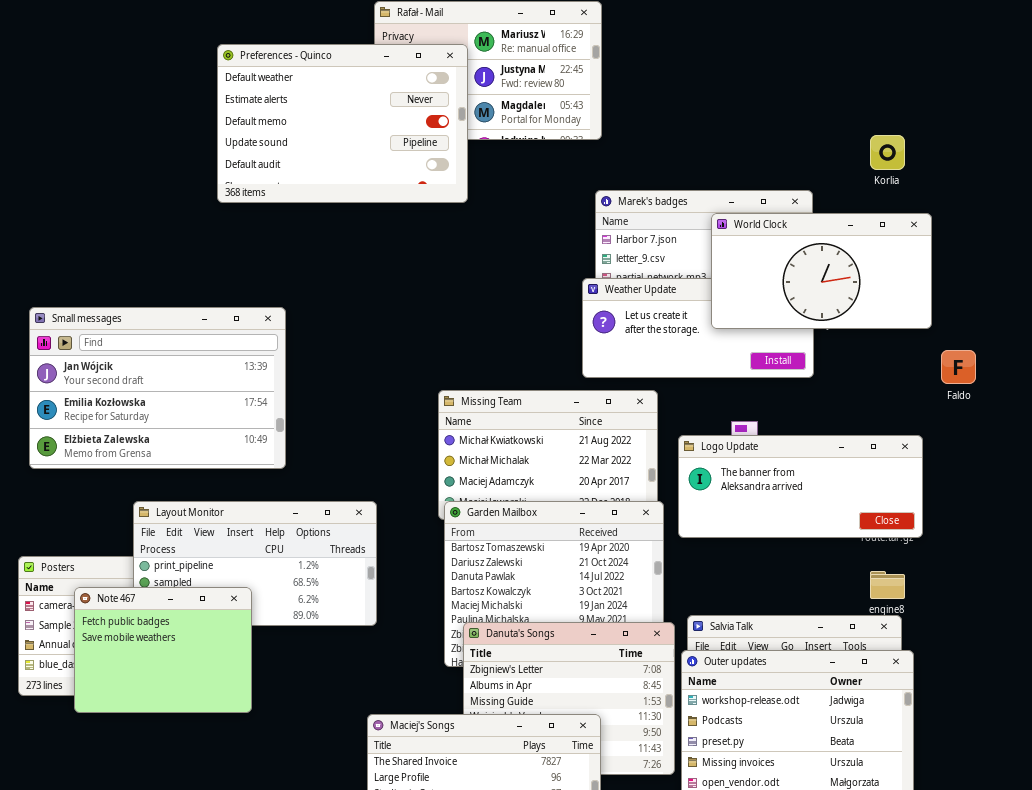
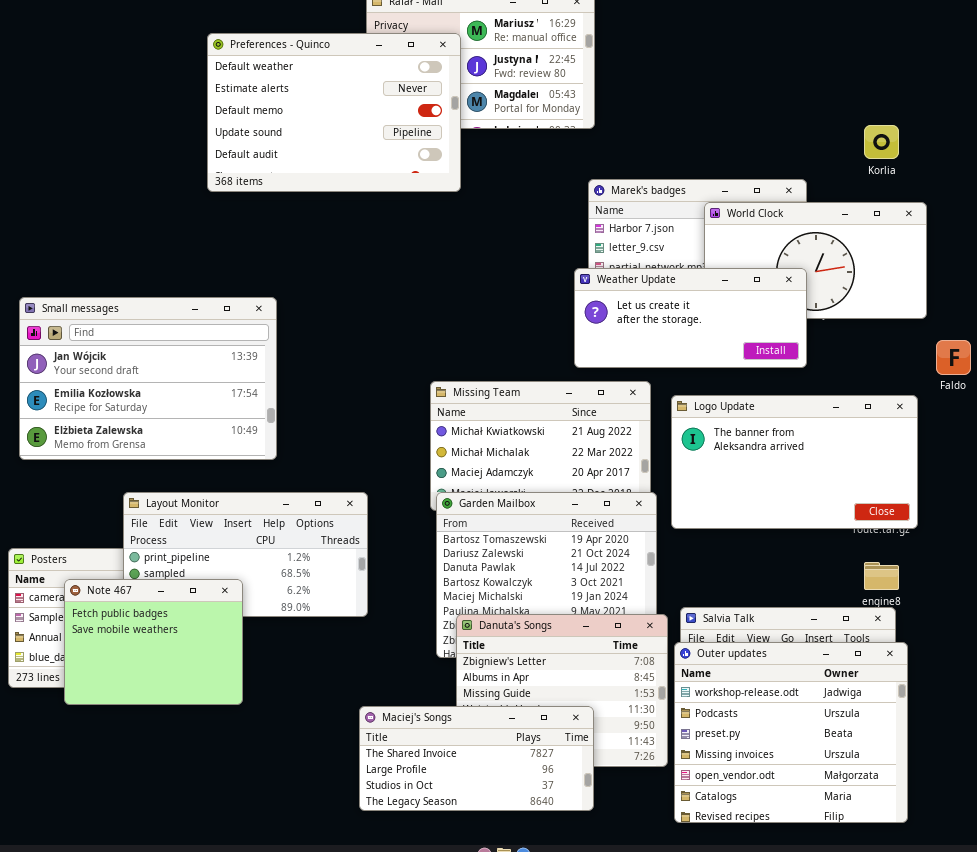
Weather Update: [582,278,814,378] -> [574,268,807,368], raised
Logo Update: [678,435,923,538] -> [671,395,918,529], resized

